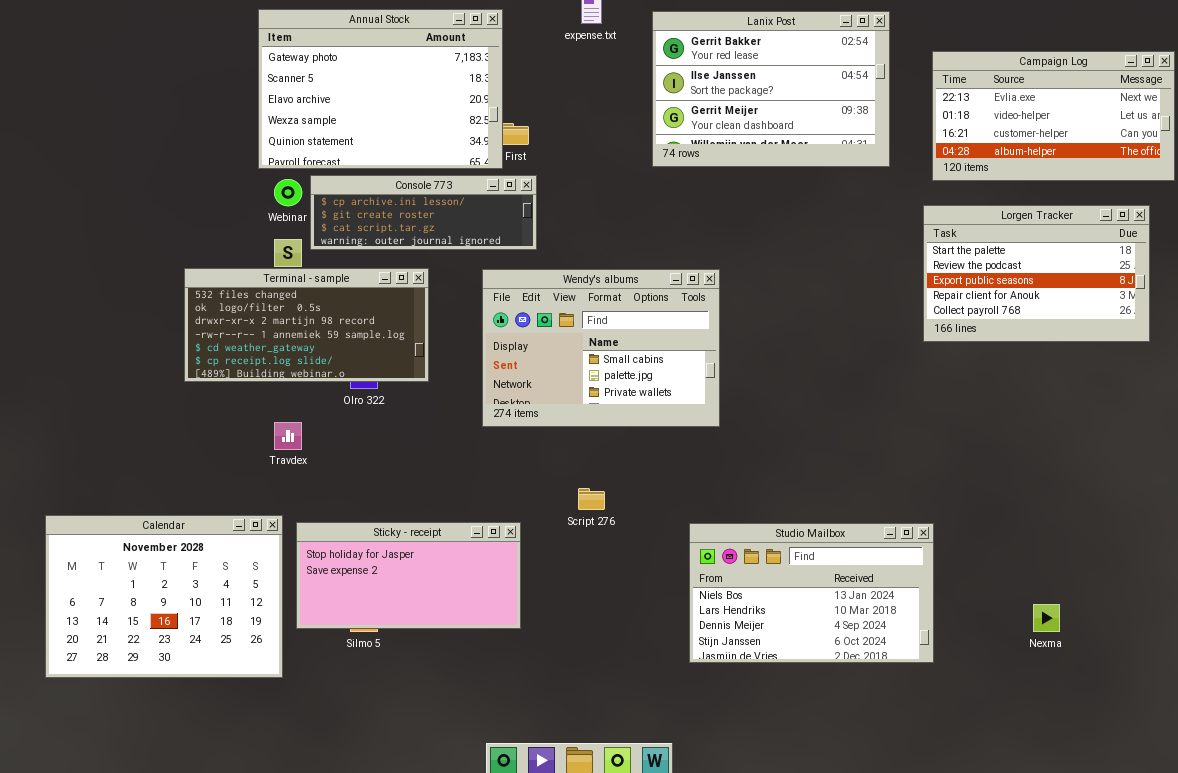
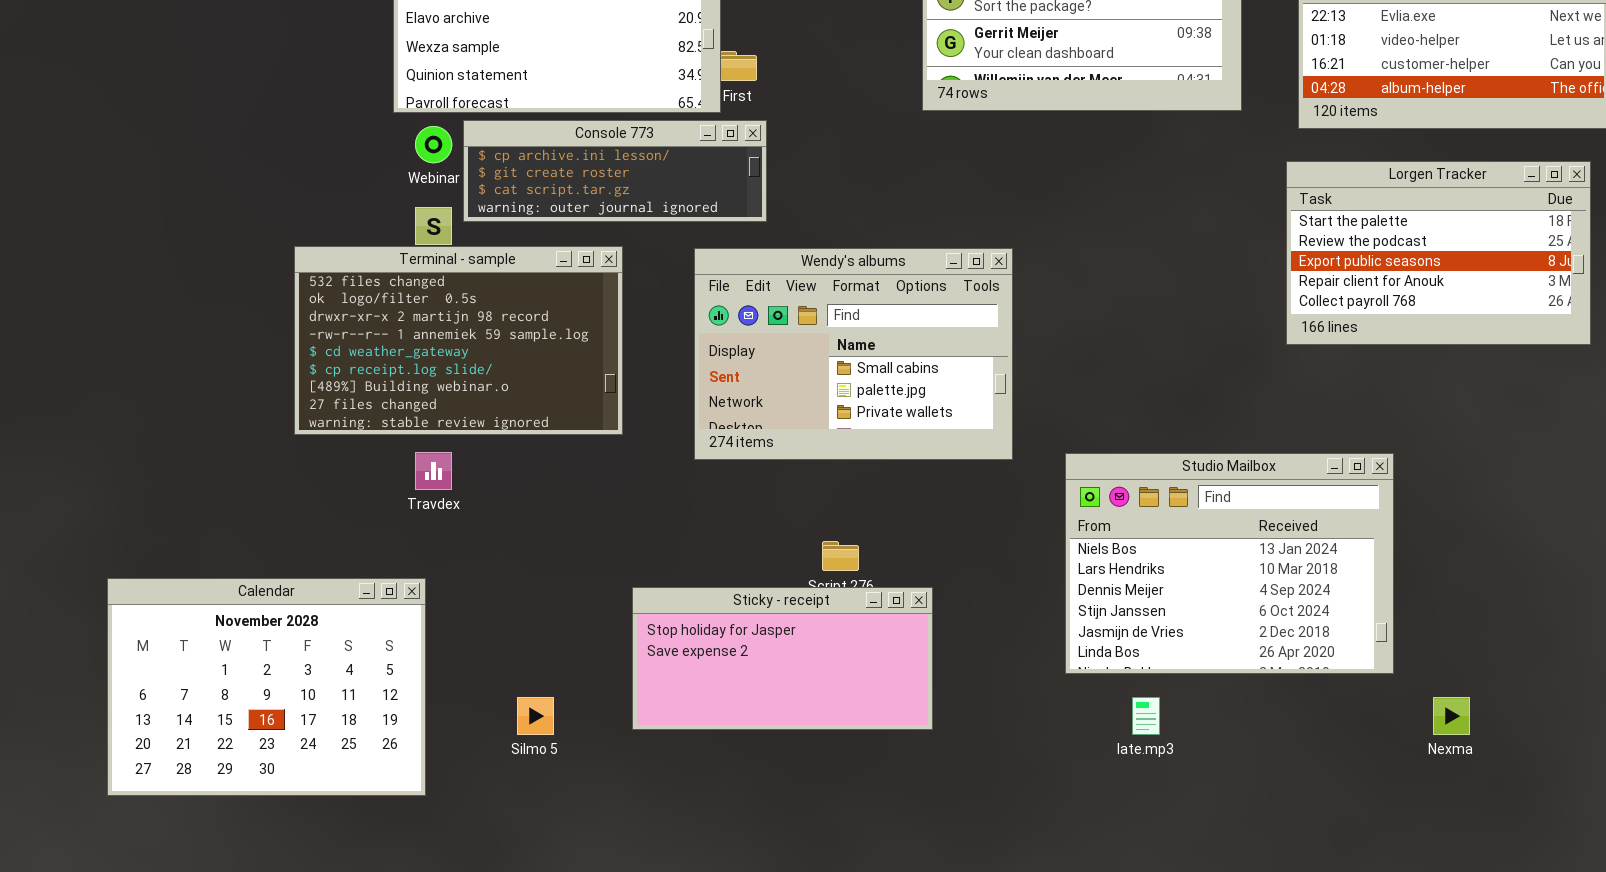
Terminal - sample: [184,268,429,382] -> [294,246,623,435], resized
Sticky - receipt: [296,522,521,629] -> [632,587,933,730], moved
Studio Mailbox: [689,523,934,663] -> [1065,453,1394,674], moved, resized

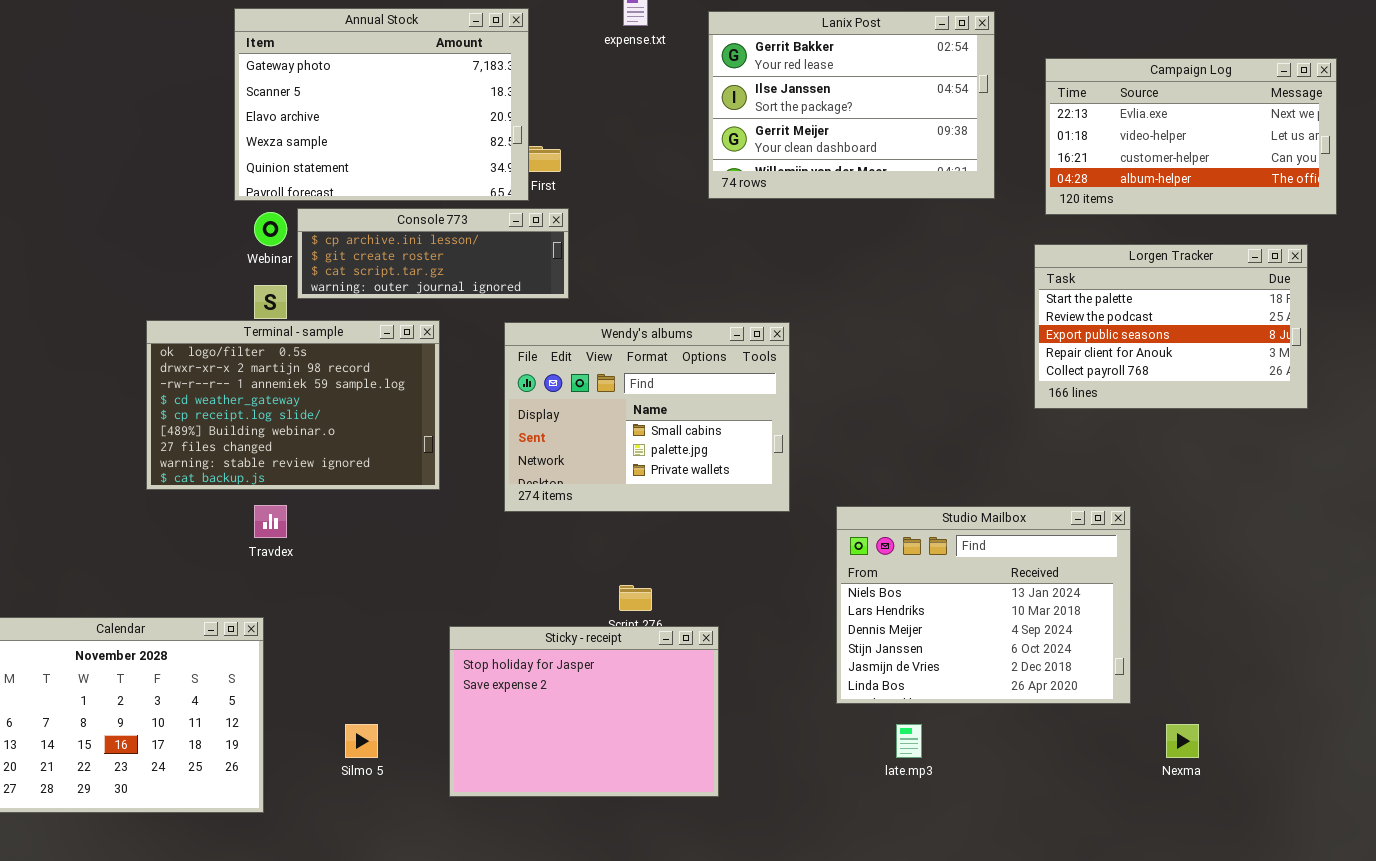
Terminal - sample: [294,246,623,435] -> [146,320,440,490], scrolled down 1 row
Sticky - receipt: [632,587,933,730] -> [449,626,719,797], resized

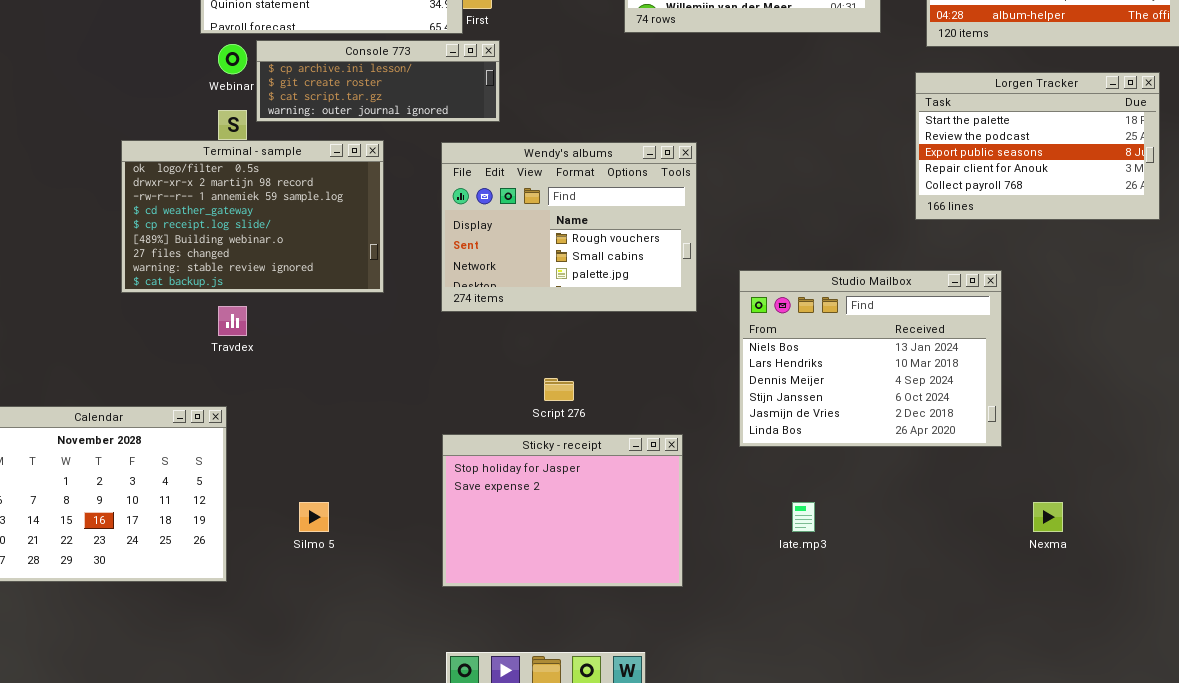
Wendy's albums: [504,322,790,512] -> [441,142,697,312], scrolled up 1 row
Studio Mailbox: [836,506,1131,704] -> [739,270,1002,447], moved
Sticky - receipt: [449,626,719,797] -> [442,434,683,587], moved

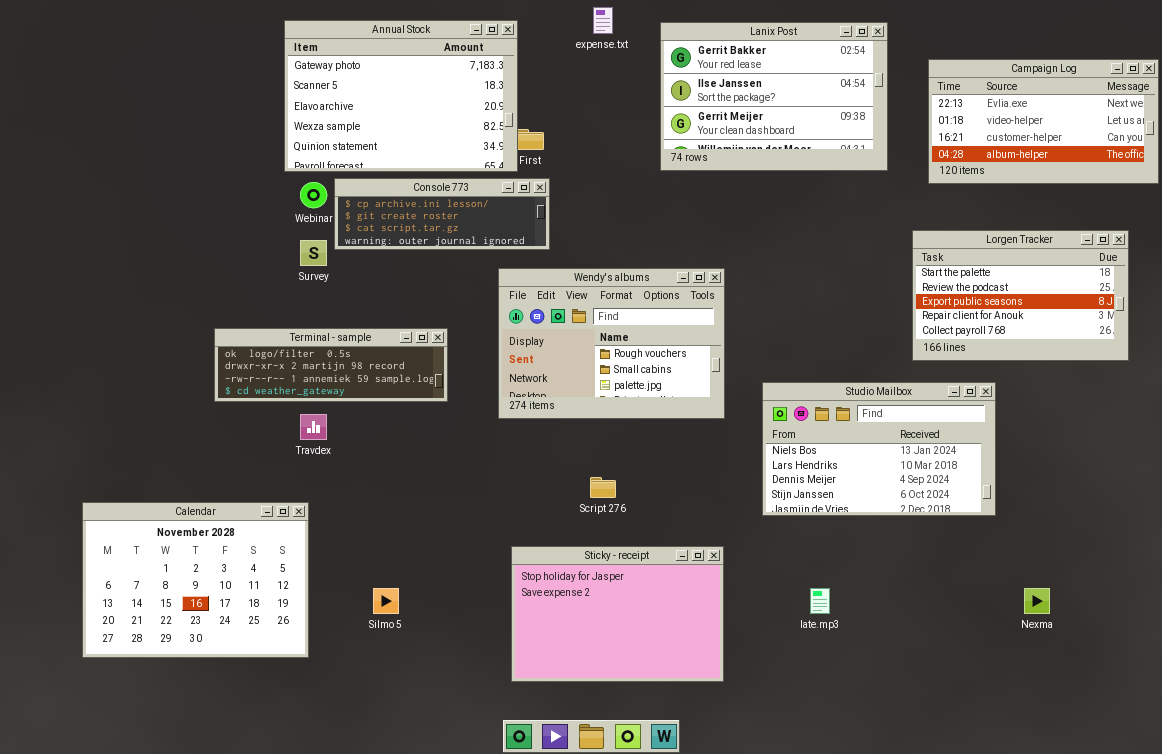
Lorgen Tracker: [915,72,1160,220] -> [912,230,1129,361], moved
Terminal - sample: [121,140,384,293] -> [214,328,448,402], resized
Studio Mailbox: [739,270,1002,447] -> [762,382,996,516], resized
Sticky - receipt: [442,434,683,587] -> [511,546,724,682], moved

